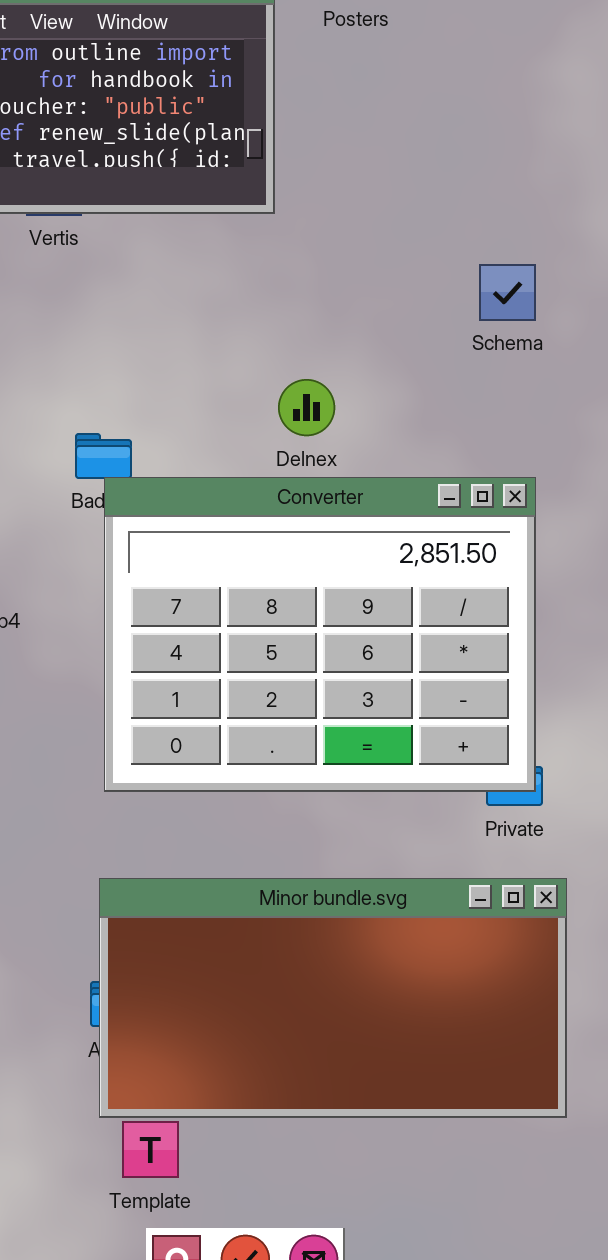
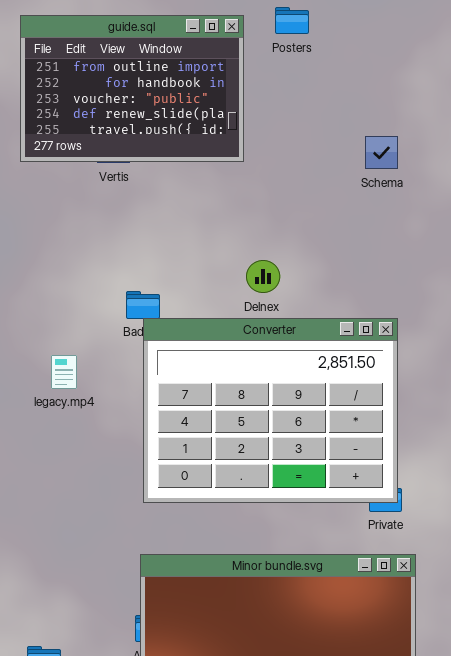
Schema: [479,264,536,321] -> [365,136,398,169], moved

